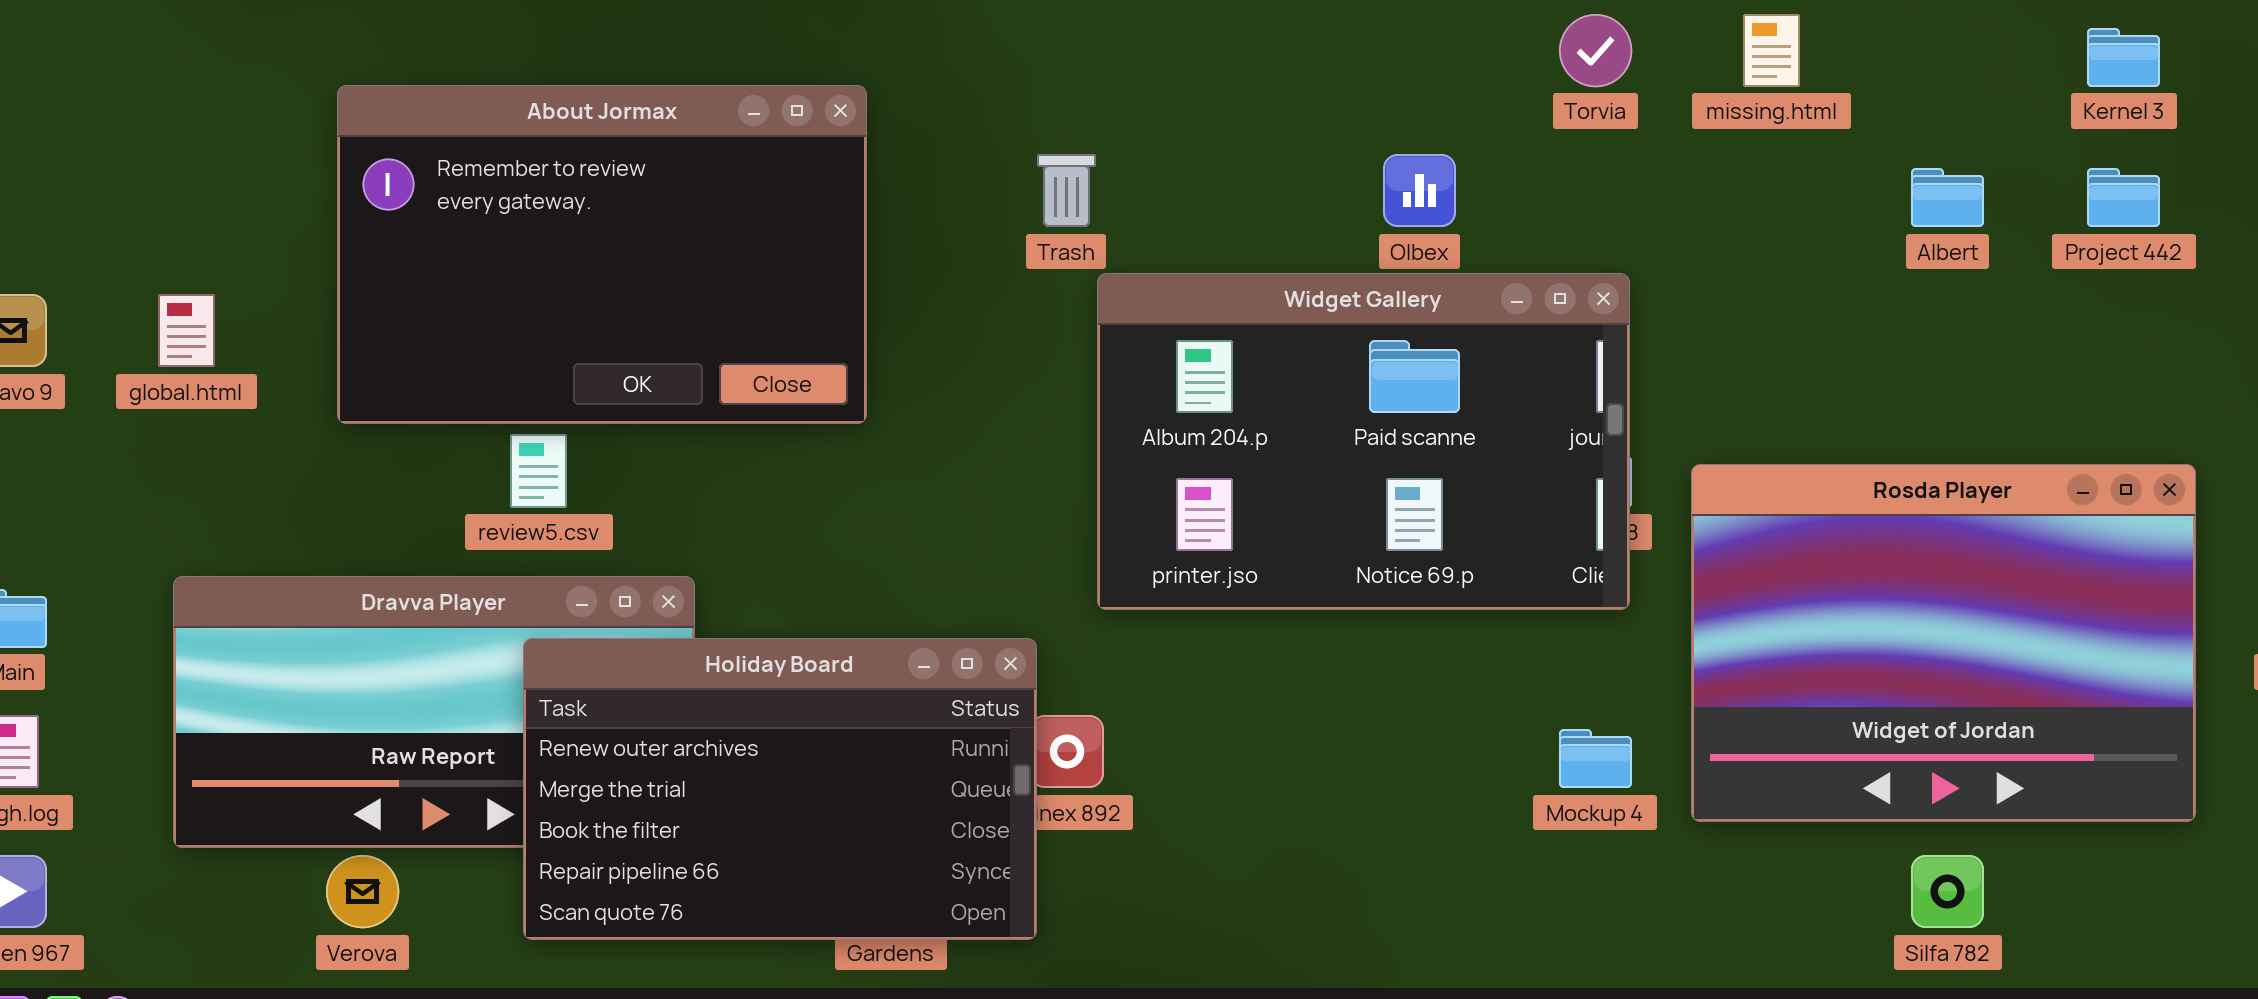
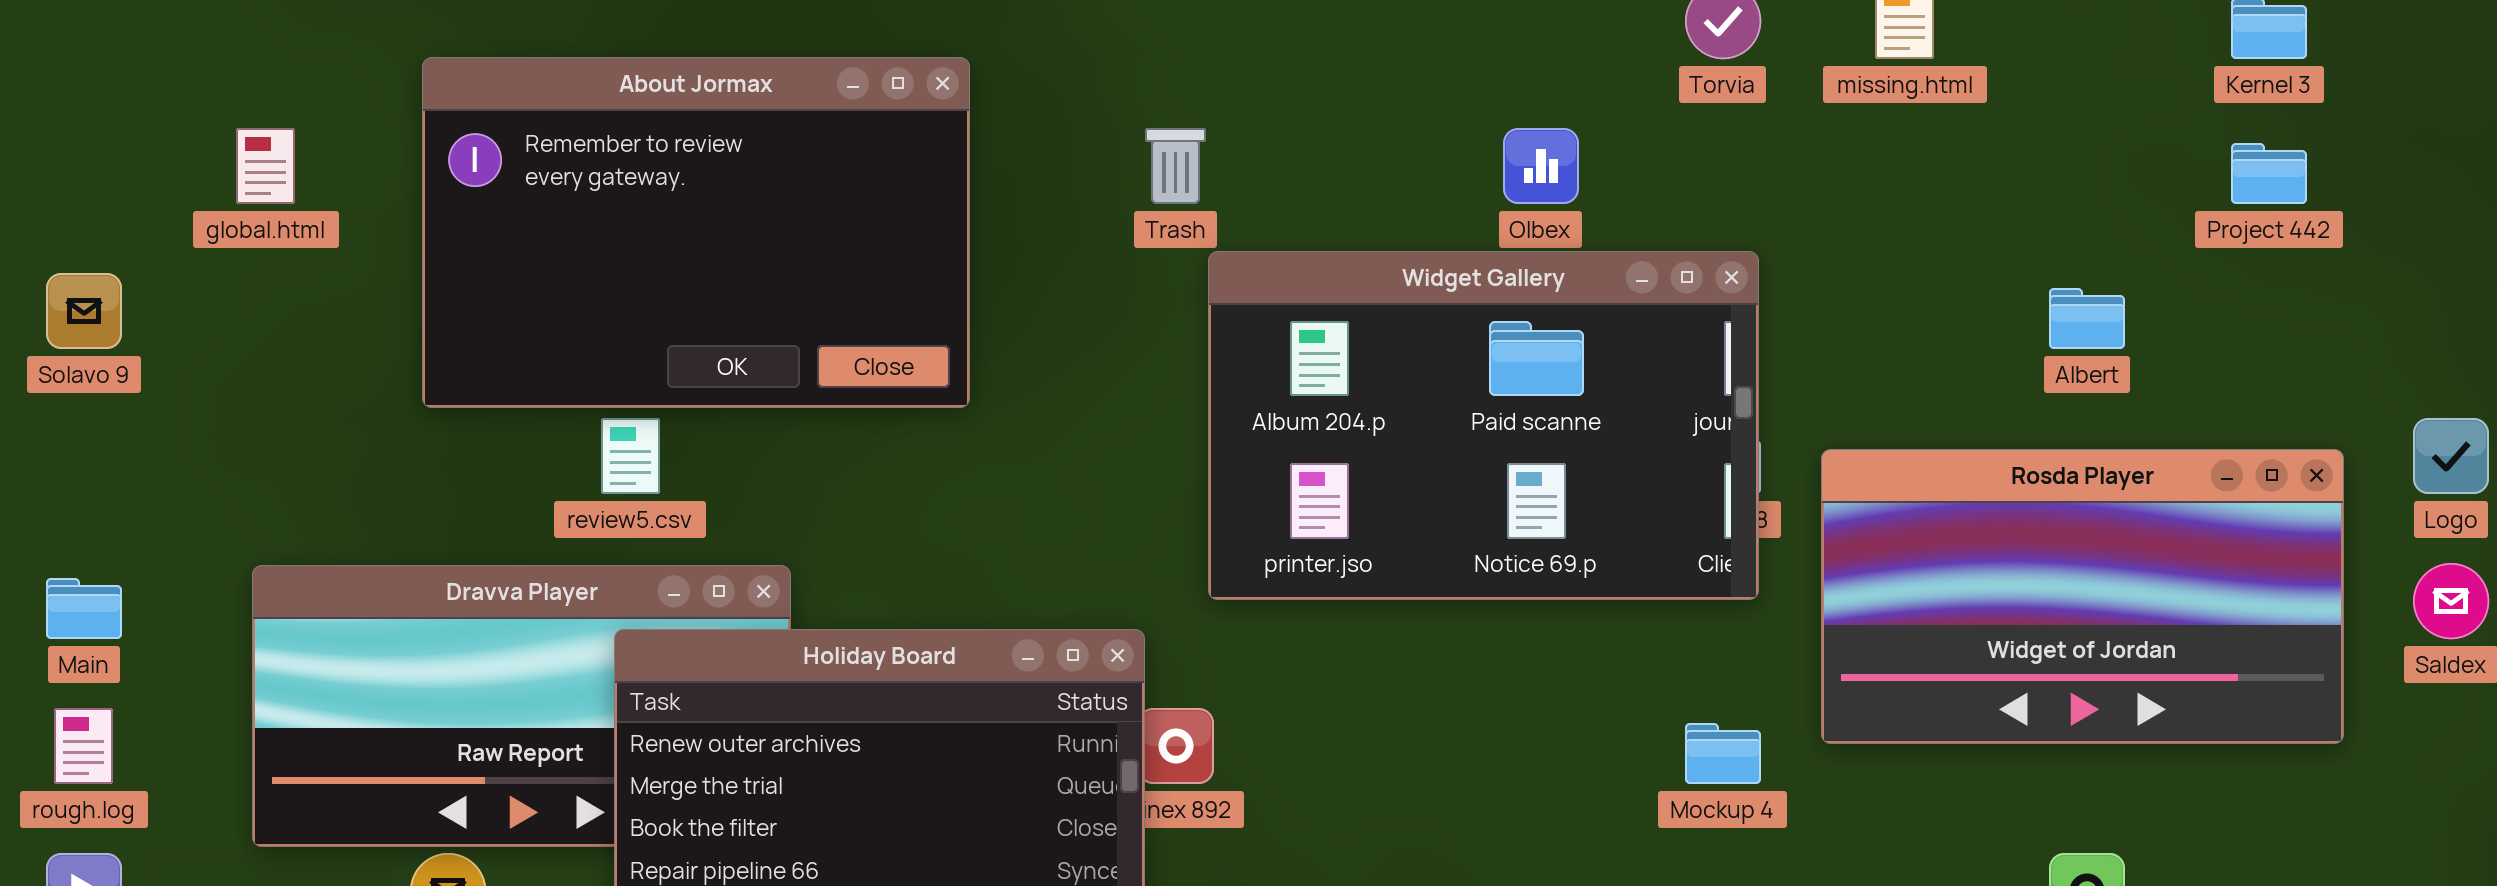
Albert: [1911,168,1984,227] -> [2049,288,2125,349], moved
global.html: [158,294,215,367] -> [236,128,295,204], moved
Rosda Player: [1691,464,2196,822] -> [1821,449,2344,744], resized

